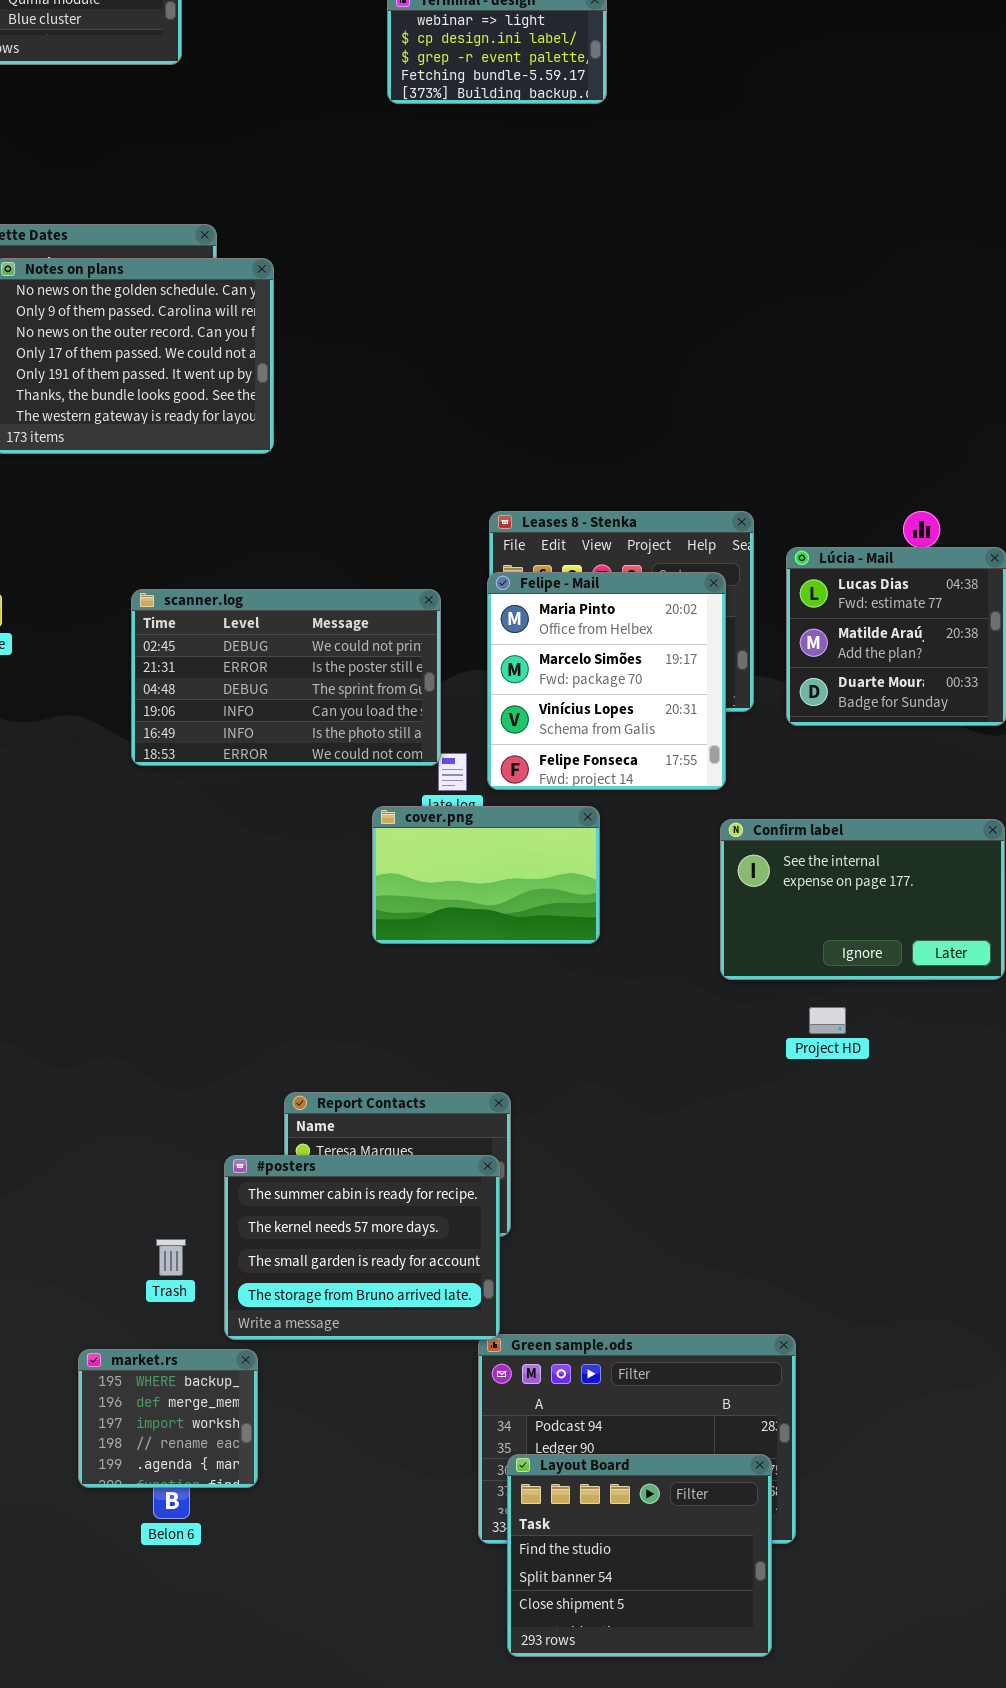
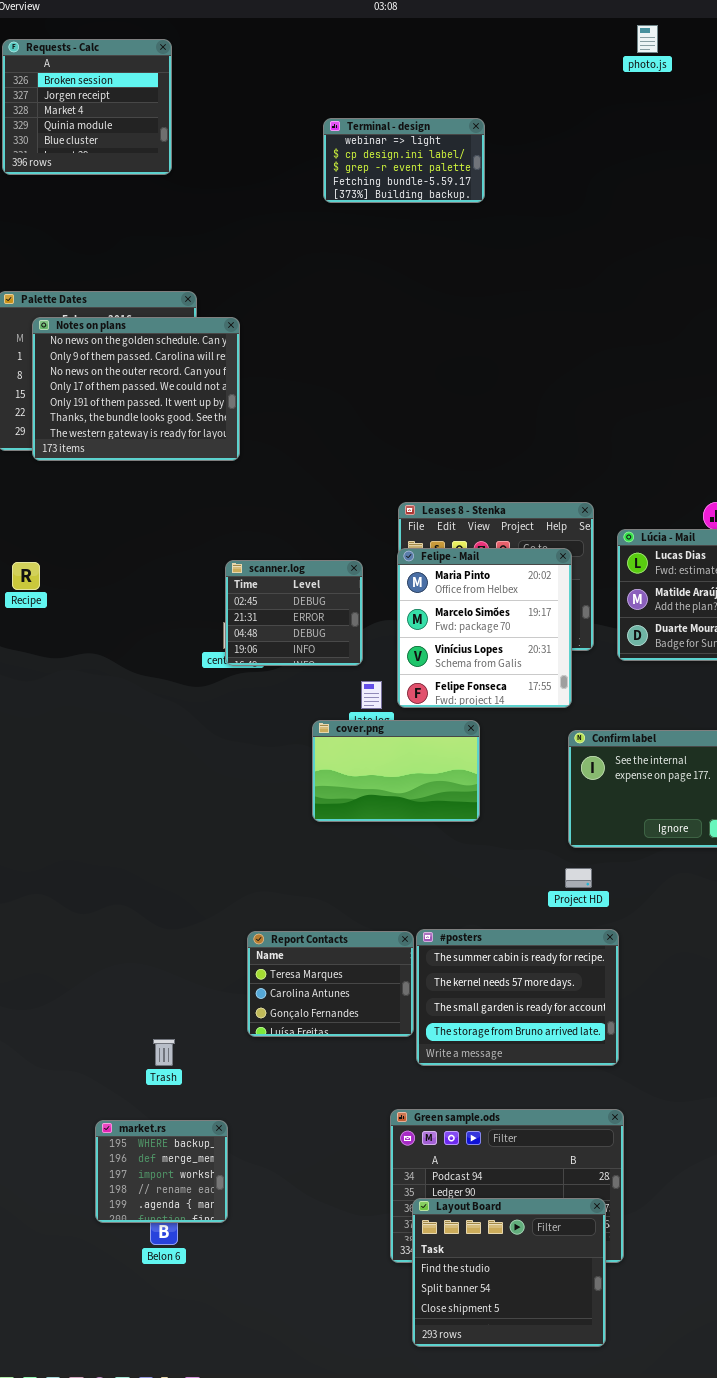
scanner.log: [131,589,441,766] -> [225,560,363,666], resized
Project HD: [809,1007,846,1034] -> [565,868,592,888], moved
#posters: [224,1155,500,1340] -> [416,929,619,1066], moved

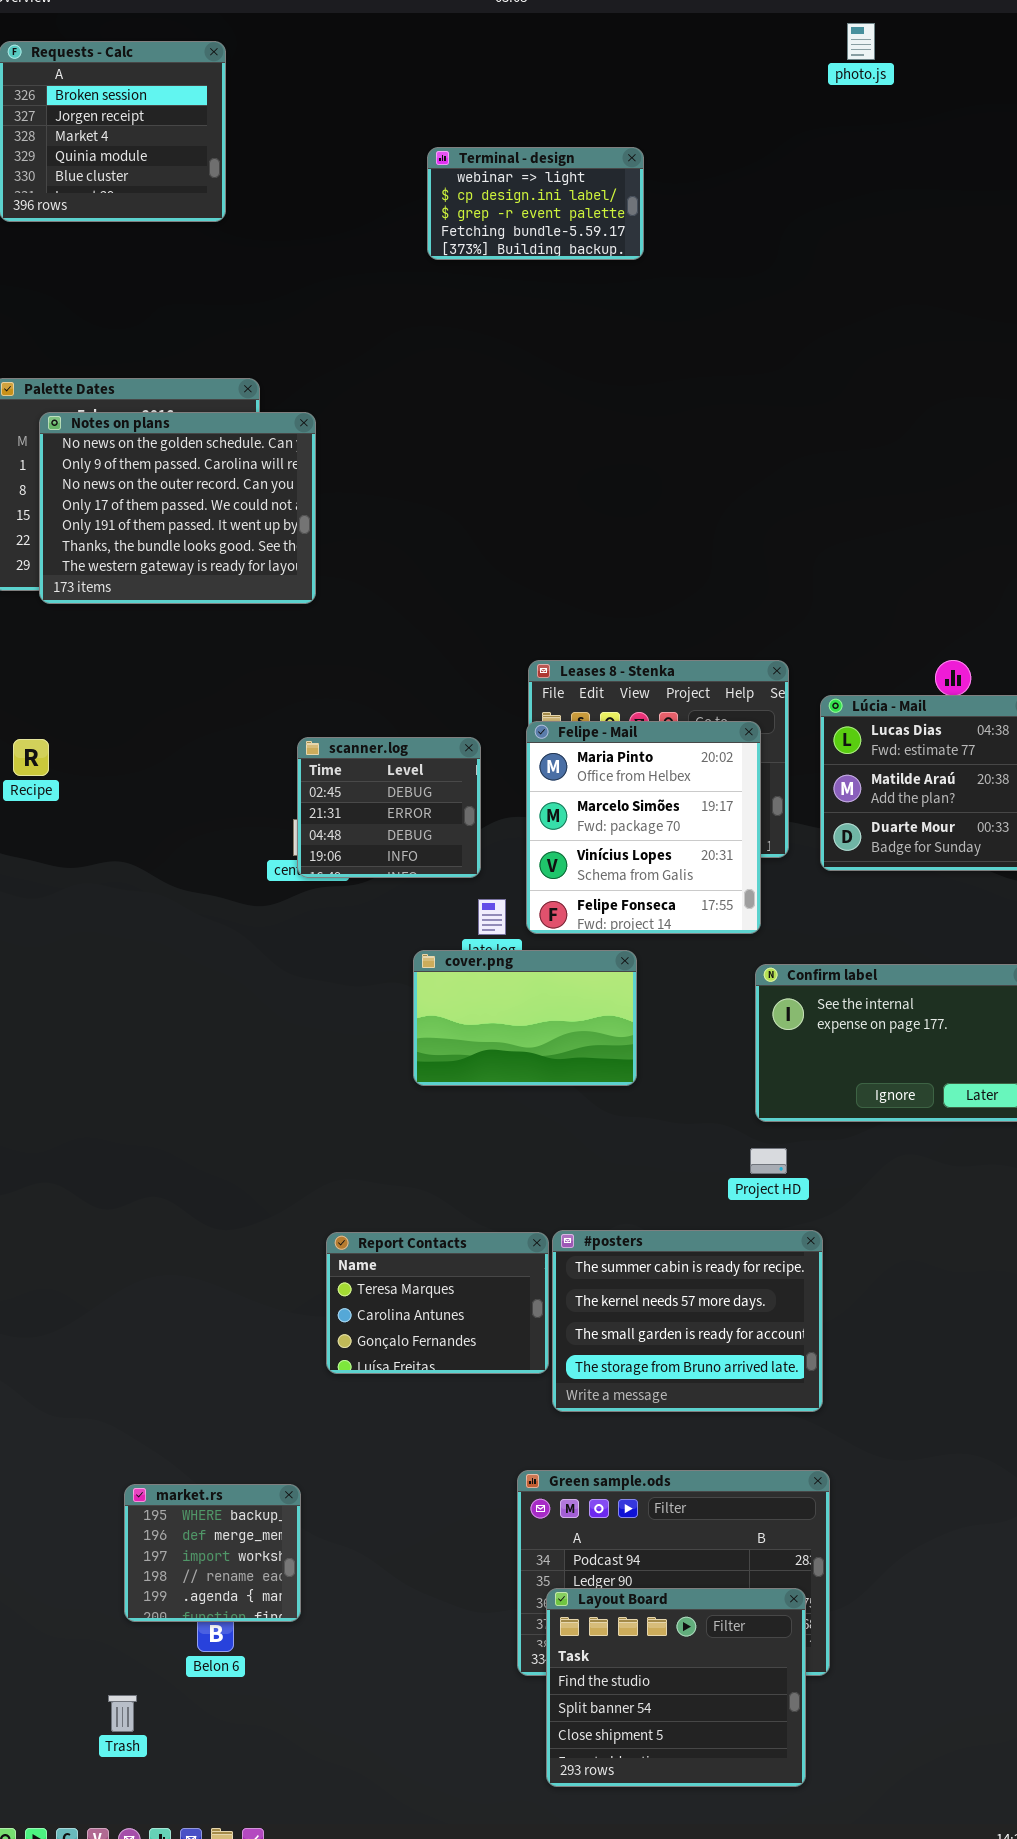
Trash: [153,1039,175,1066] -> [108,1695,137,1732], moved

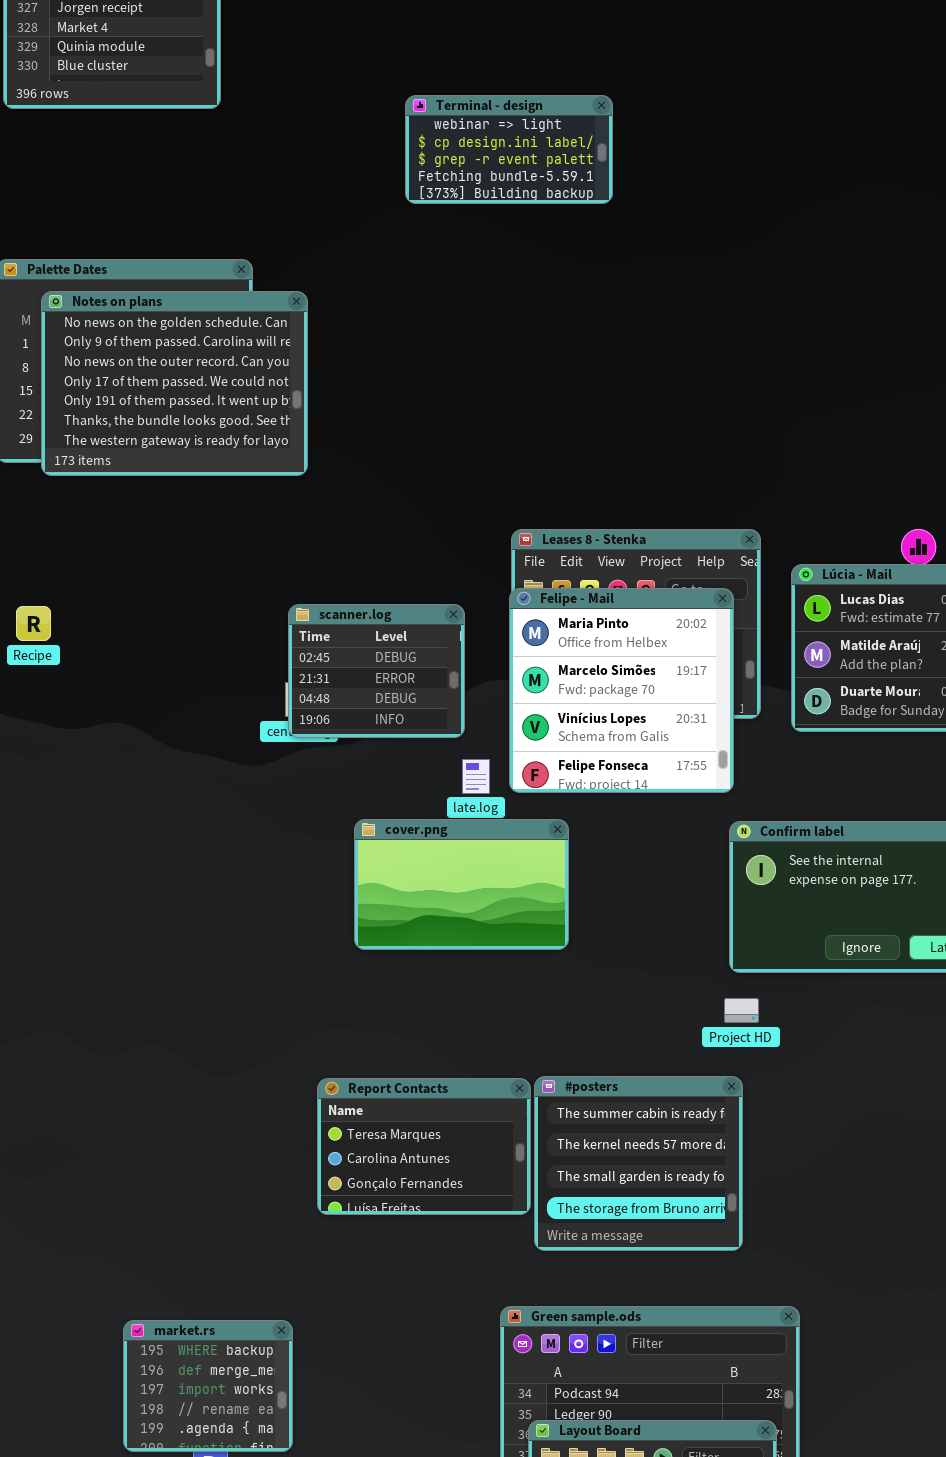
Terminal - design: [427,147,644,260] -> [405,95,613,204], moved
cover.png: [413,950,637,1086] -> [354,819,569,950], moved
#posters: [552,1230,823,1412] -> [534,1076,743,1251], resized

